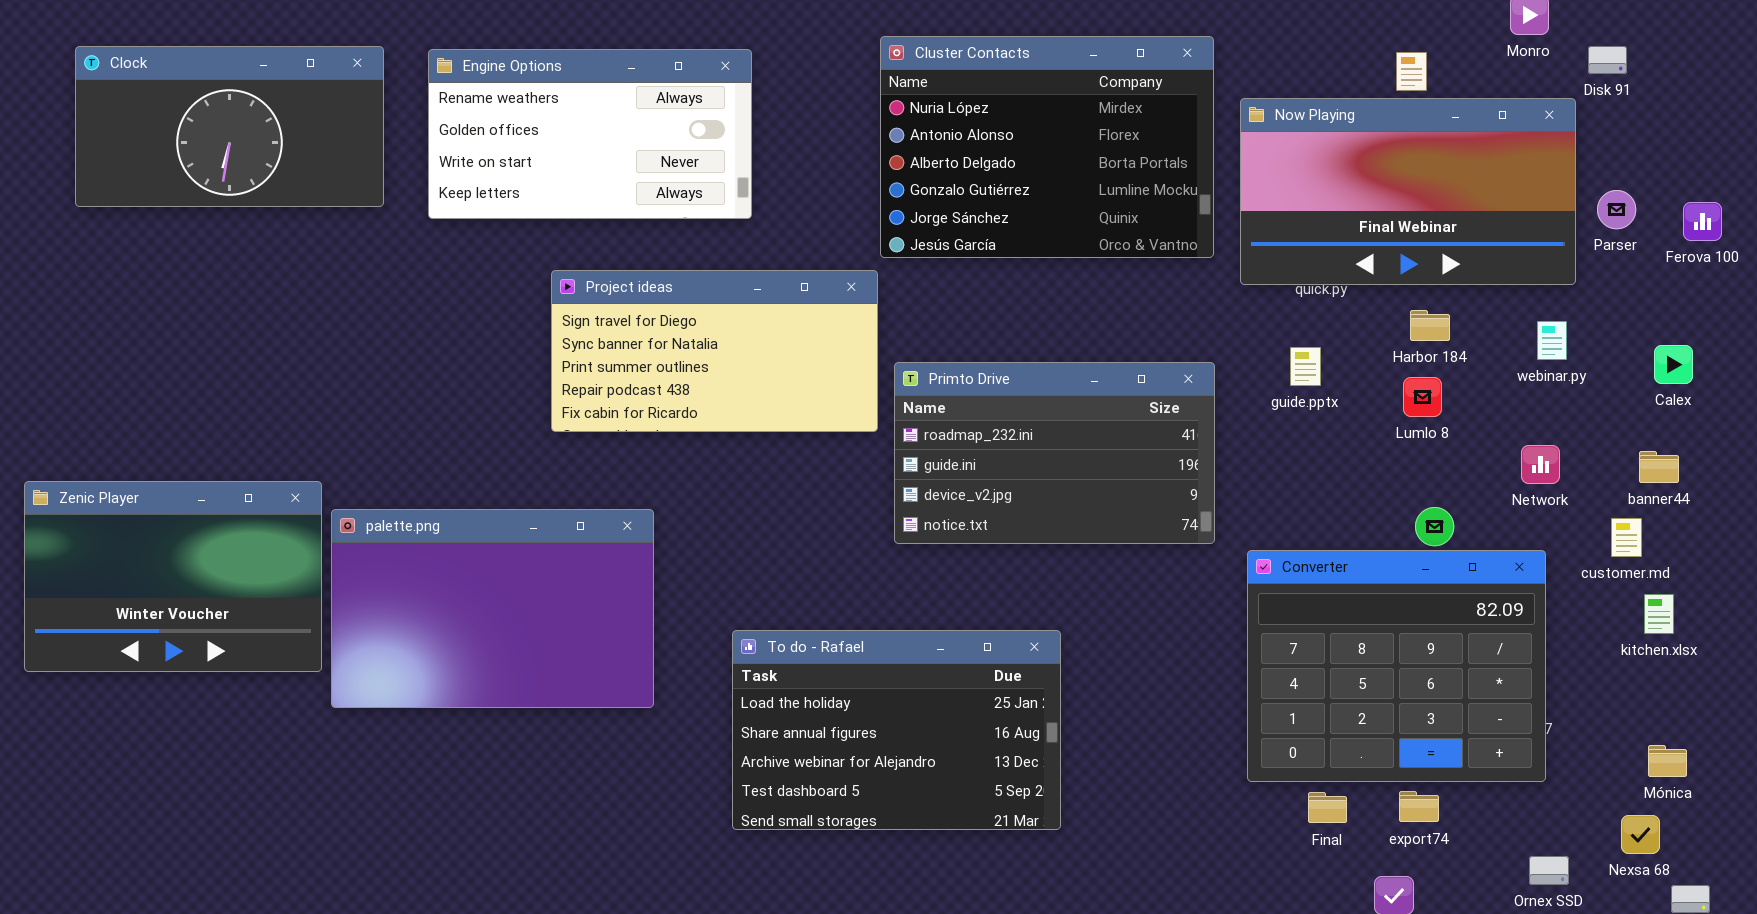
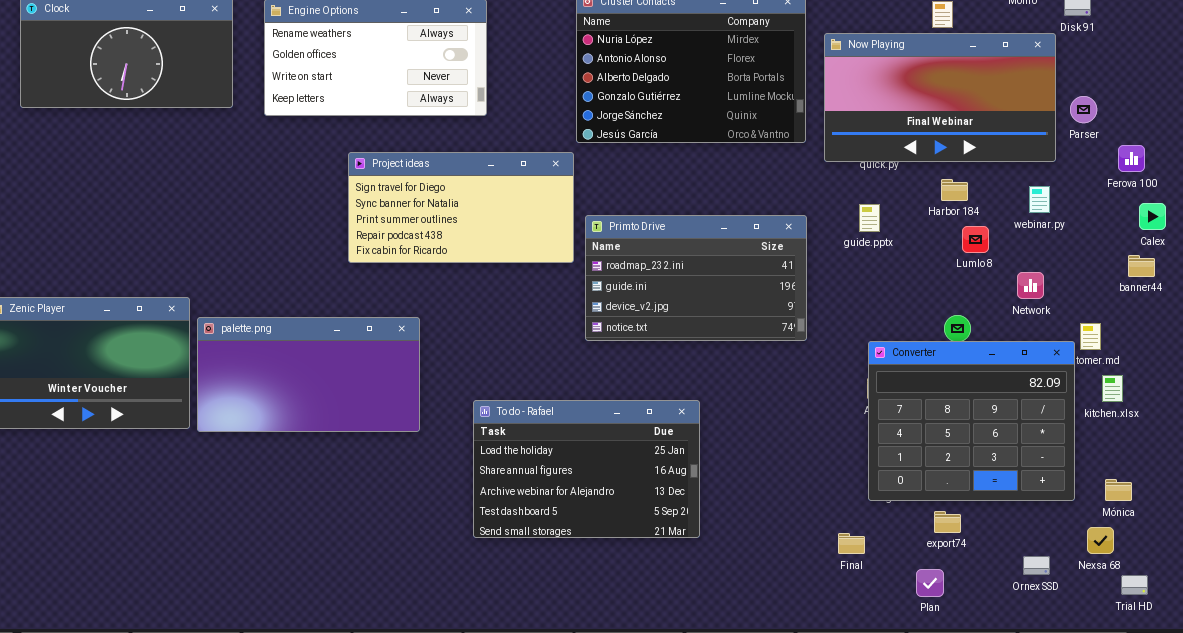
Ferova 100: [1683,202,1722,241] -> [1118,145,1145,172], moved
Calex: [1654,345,1693,384] -> [1139,203,1166,230], moved
Lumlo 8: [1403,377,1442,417] -> [962,226,989,253], moved
banner44: [1639,451,1679,483] -> [1128,255,1155,277], moved
palette.png: [331,509,654,708] -> [197,317,420,432], resized
Converter: [1247,550,1546,782] -> [868,341,1075,501], moved
Final: [1308,792,1347,823] -> [838,533,865,554], moved

